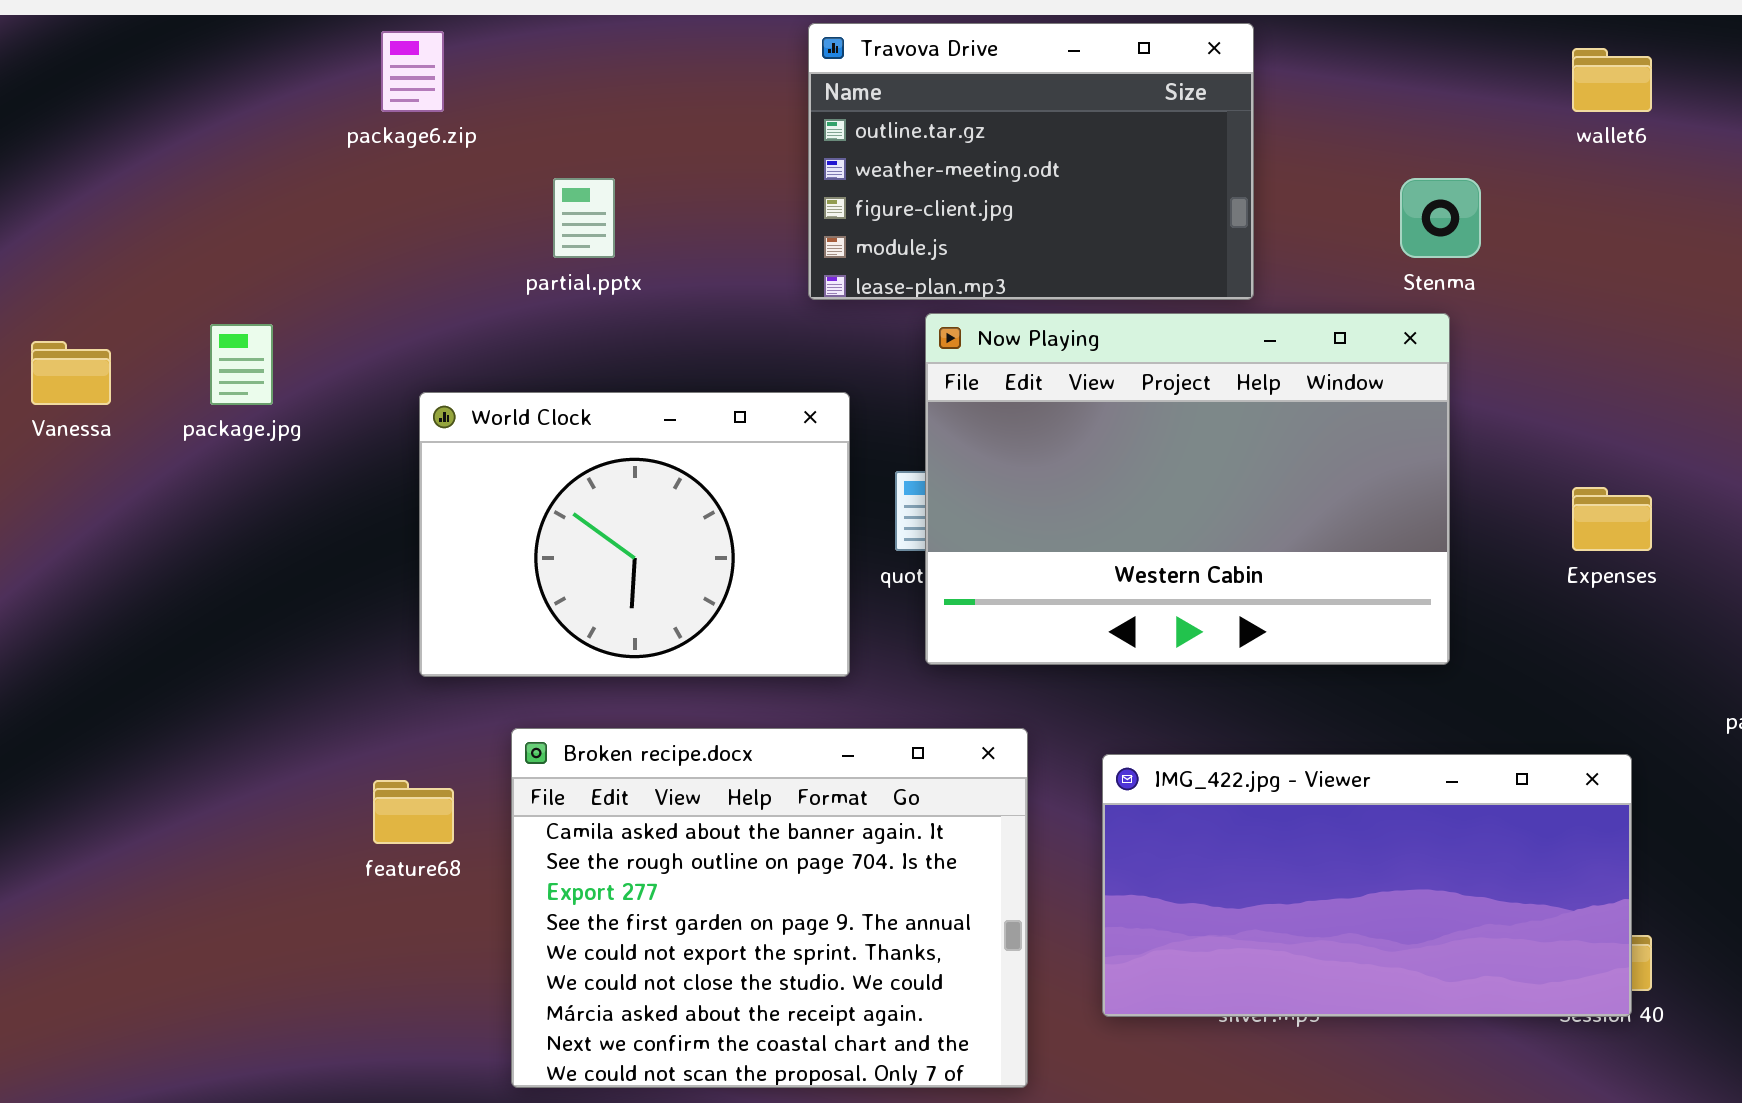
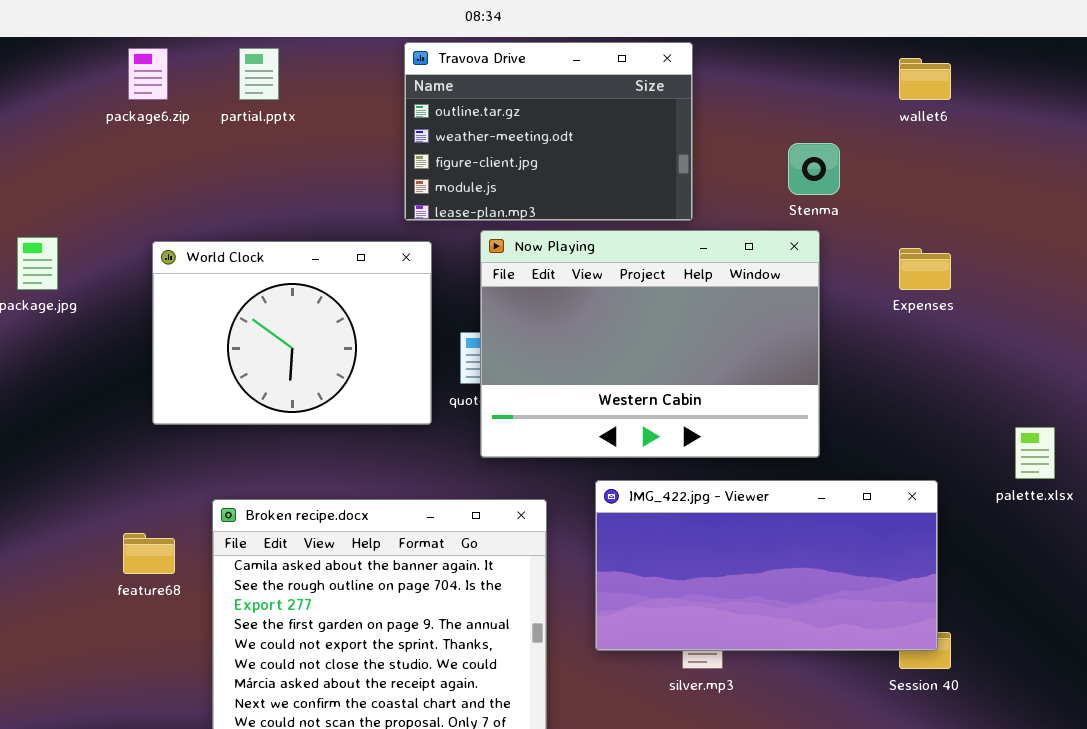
partial.pptx: [553,178,615,258] -> [239,48,279,100], moved
World Clock: [419,392,850,677] -> [152,241,432,425], moved
Expenses: [1572,487,1652,551] -> [899,248,951,290], moved
IMG_422.jpg - Viewer: [1102,754,1632,1017] -> [595,480,938,651], moved

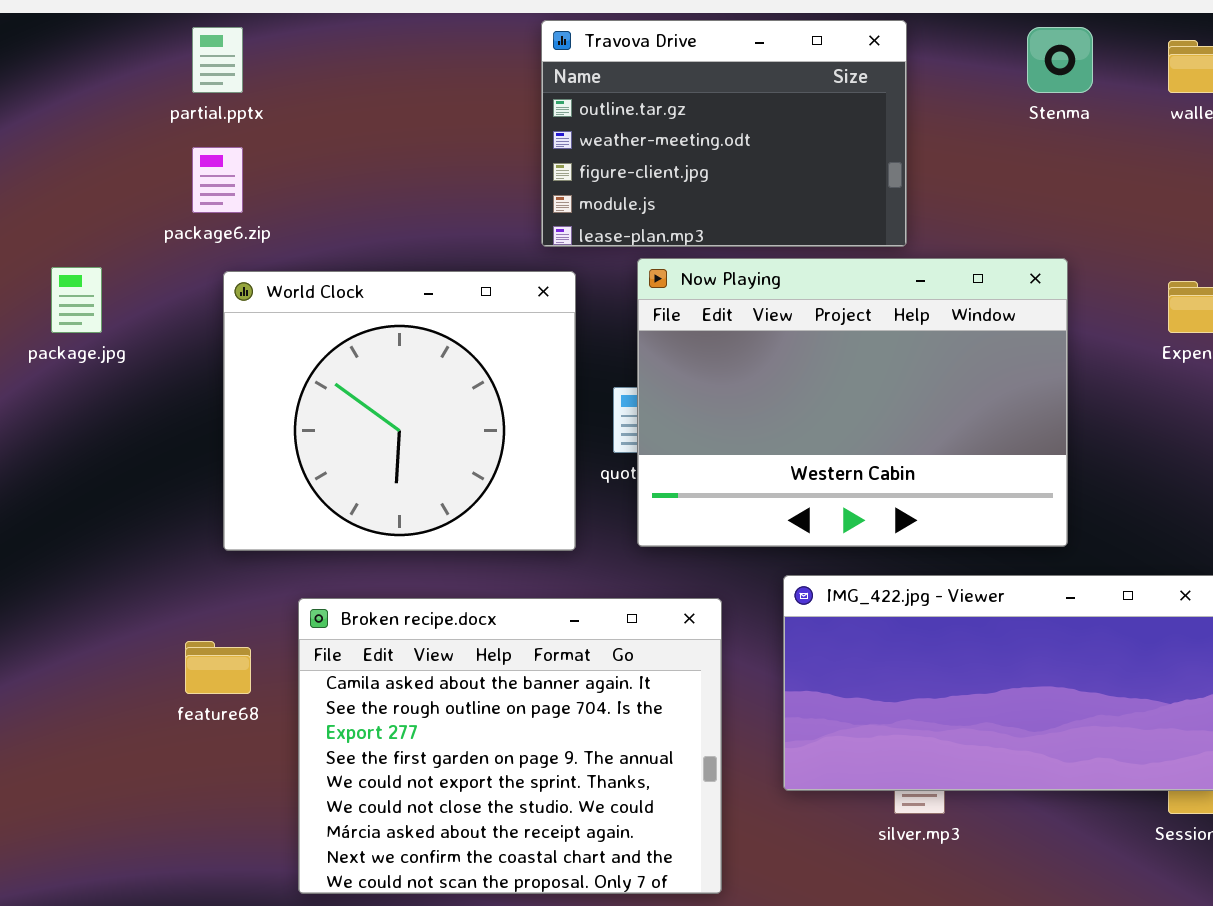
package6.zip: [128,48,168,100] -> [192,147,243,213], moved
partial.pptx: [239,48,279,100] -> [192,27,243,93], moved
Stenma: [788,143,840,195] -> [1027,27,1093,93], moved
World Clock: [152,241,432,425] -> [223,271,576,551], resized

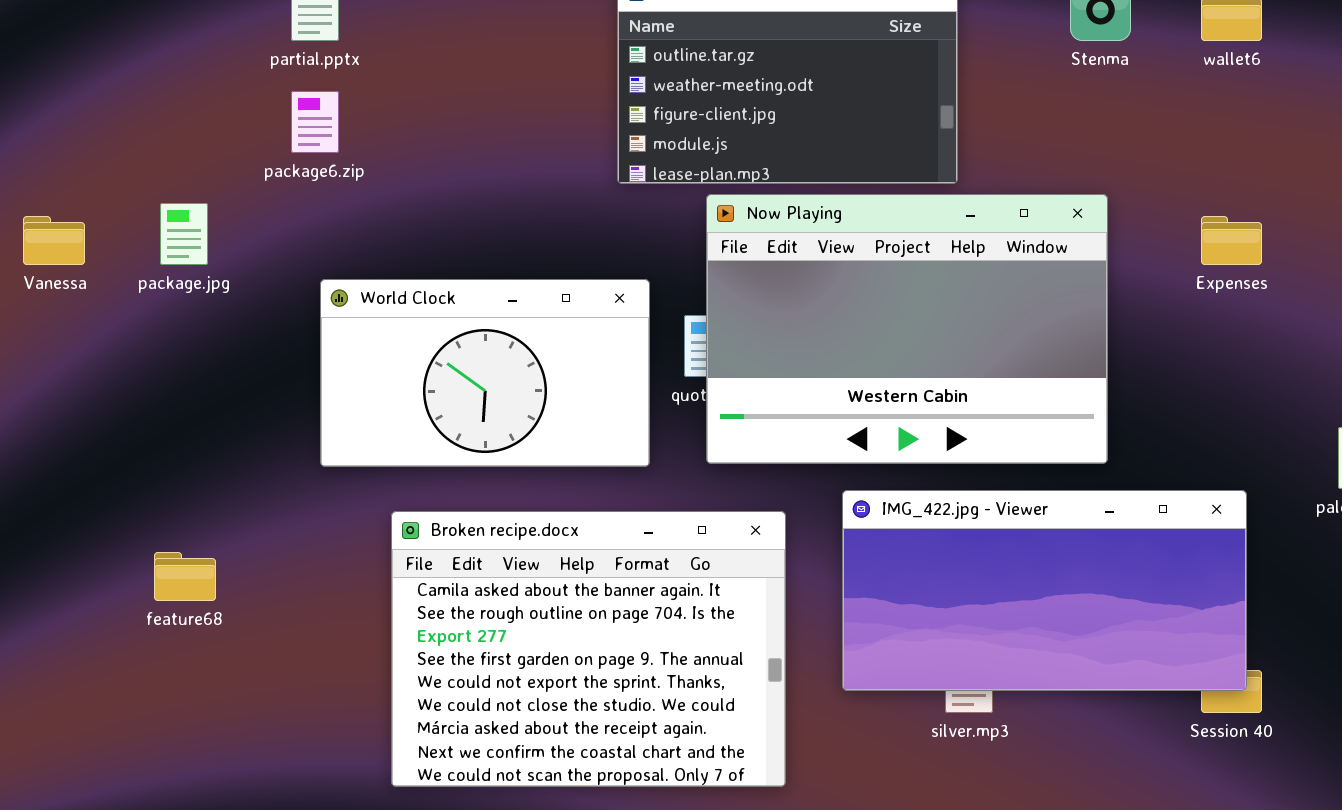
World Clock: [223,271,576,551] -> [320,279,650,467], resized
feature68: [185,641,251,694] -> [154,552,216,601], moved

